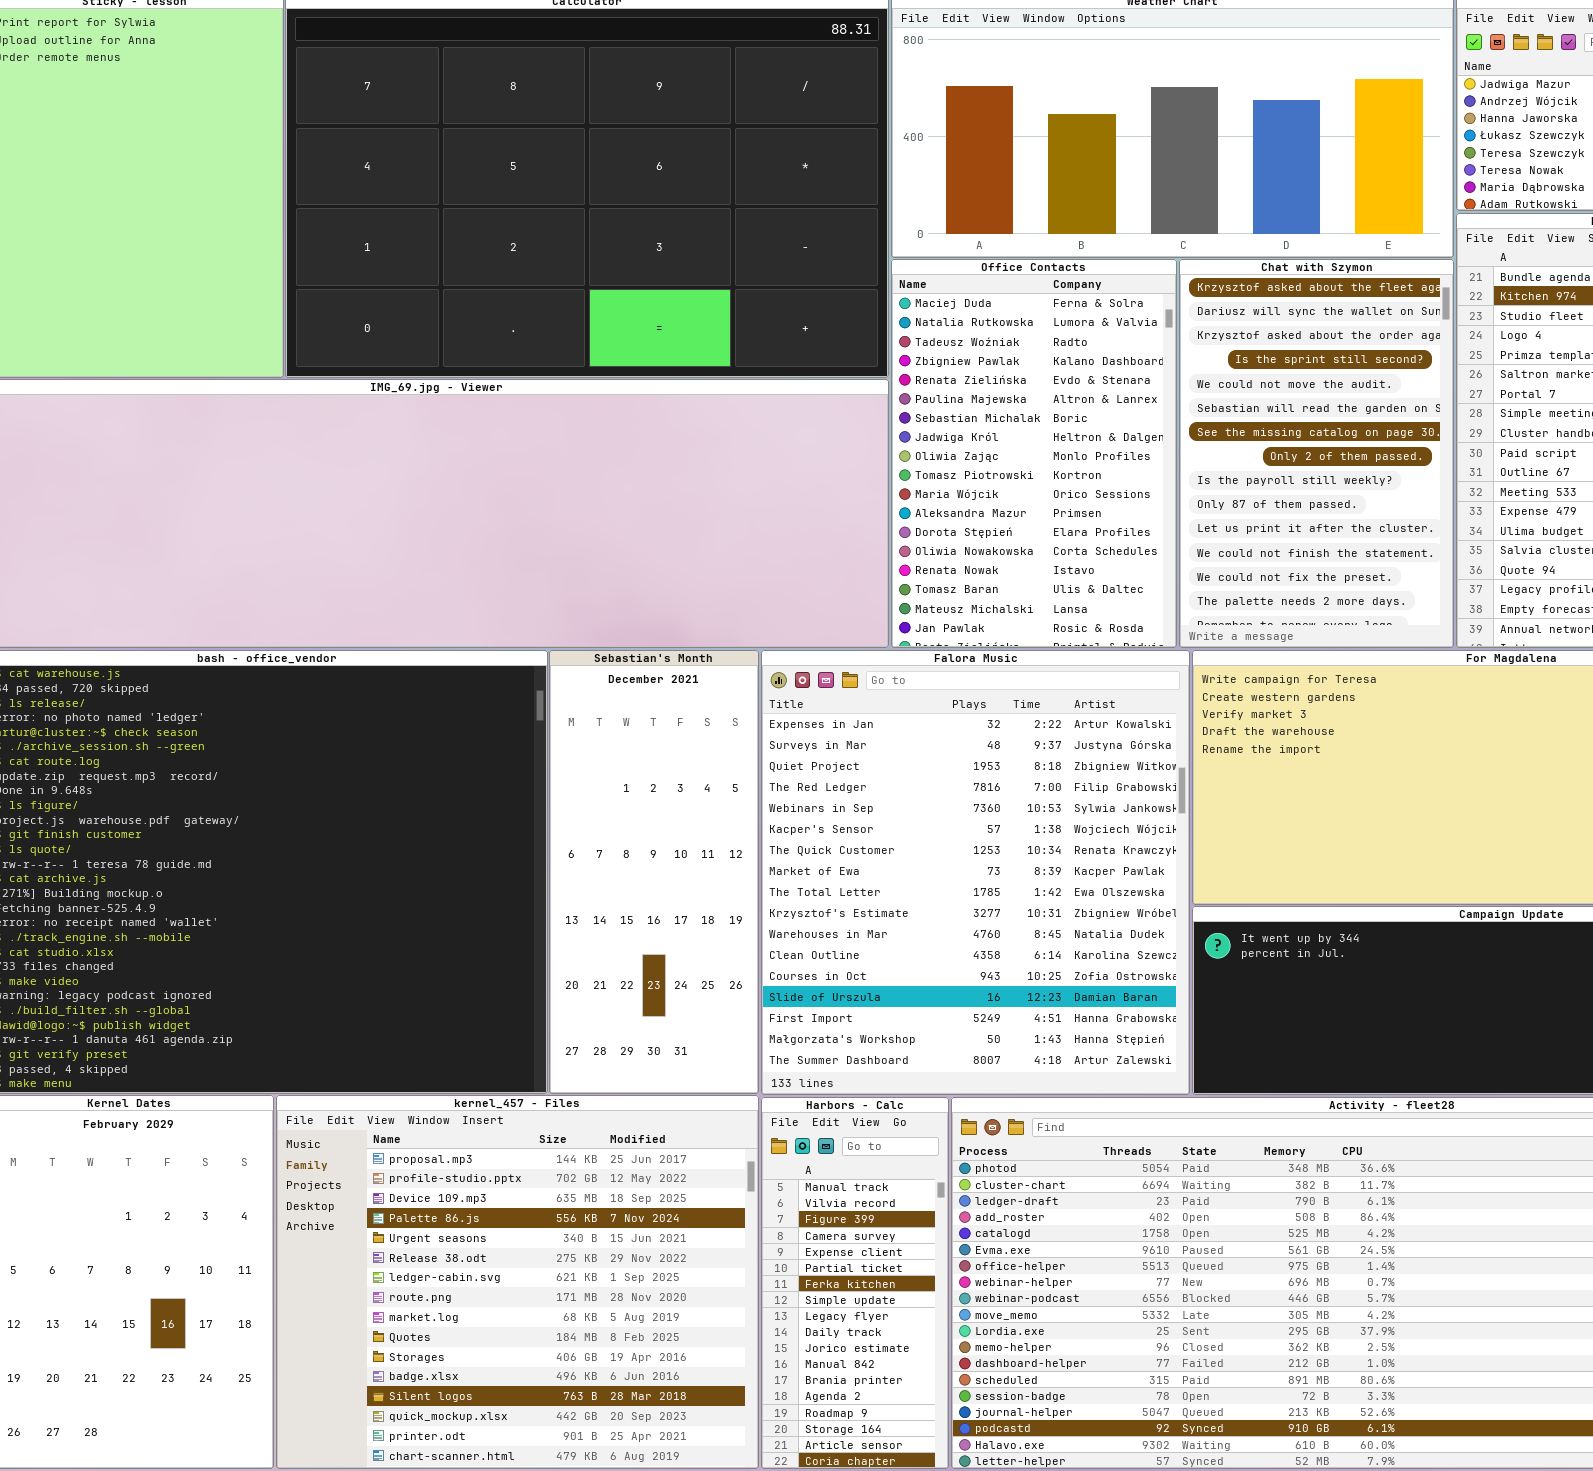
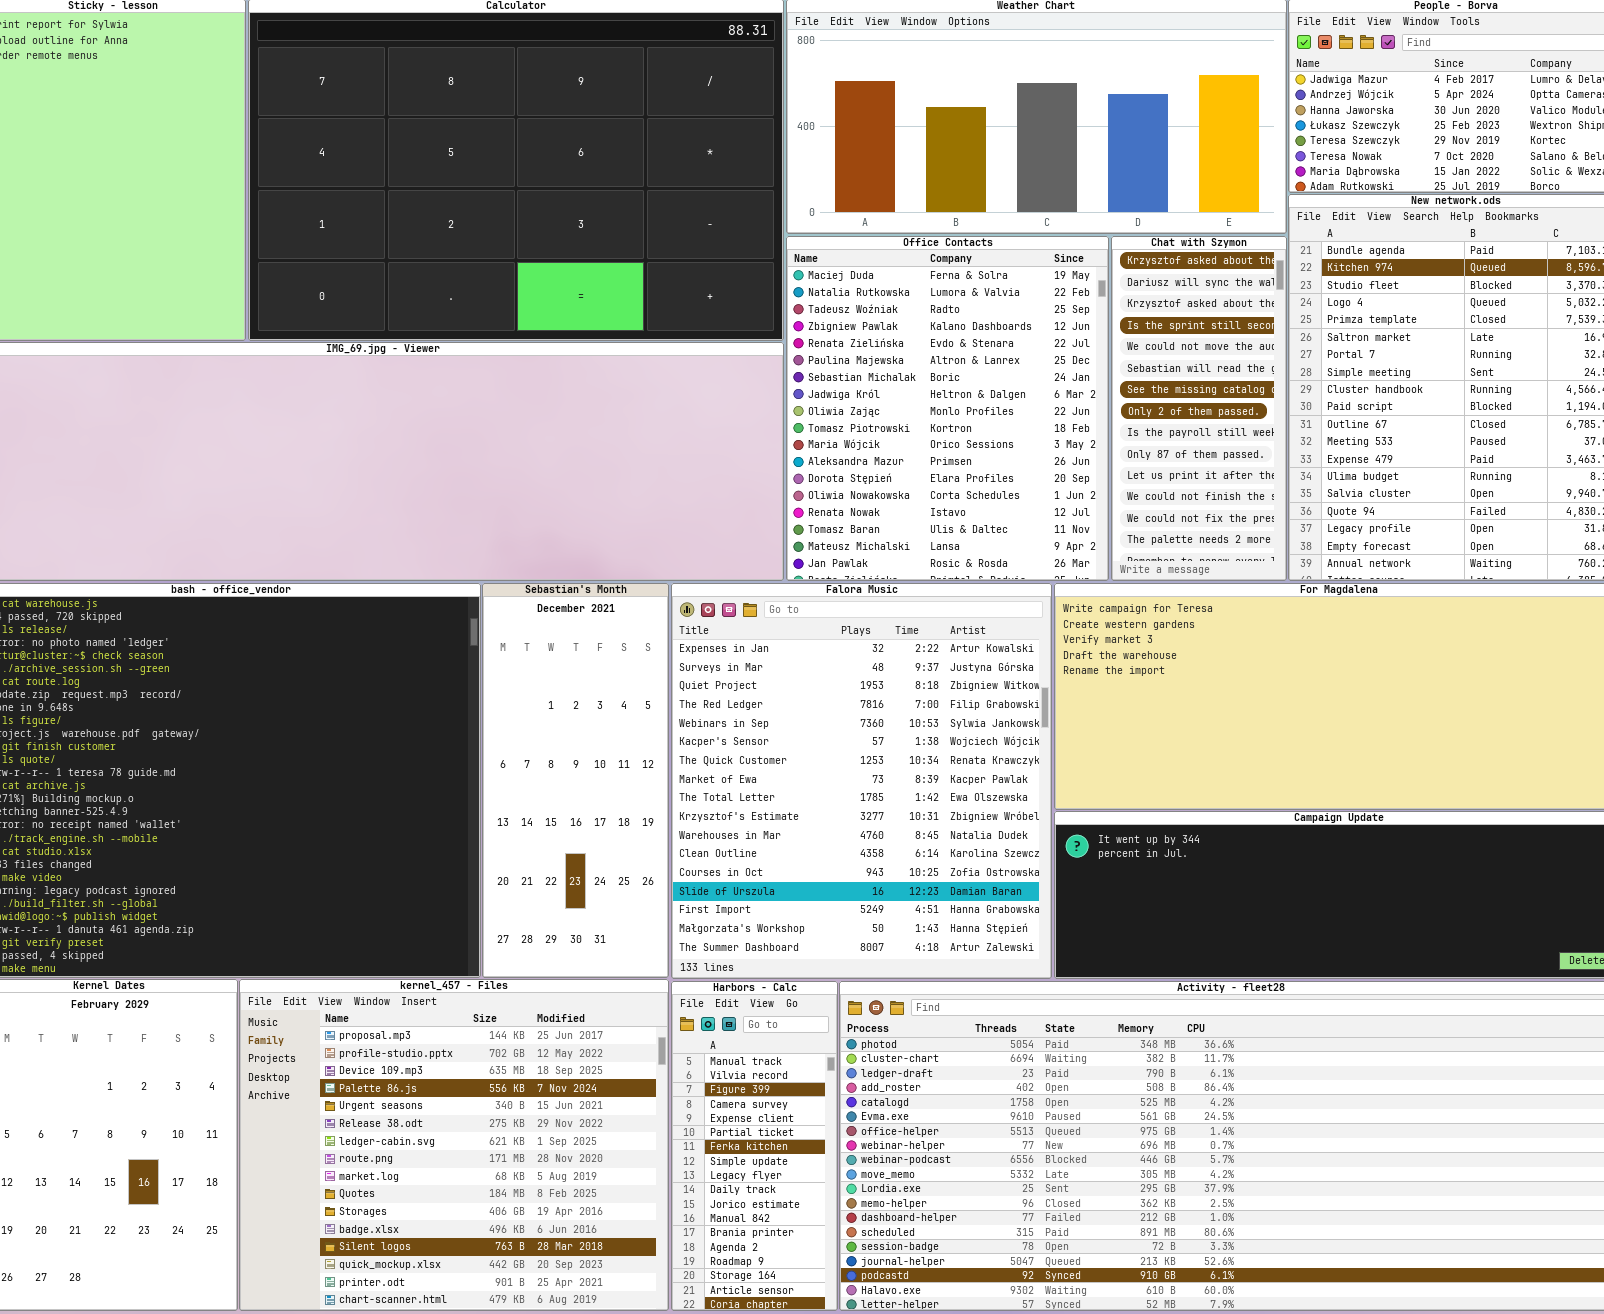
Office Contacts: [891,259,1177,648] -> [786,236,1109,581], resized
Chat with Szymon: [1179,259,1454,648] -> [1111,236,1287,581], resized

